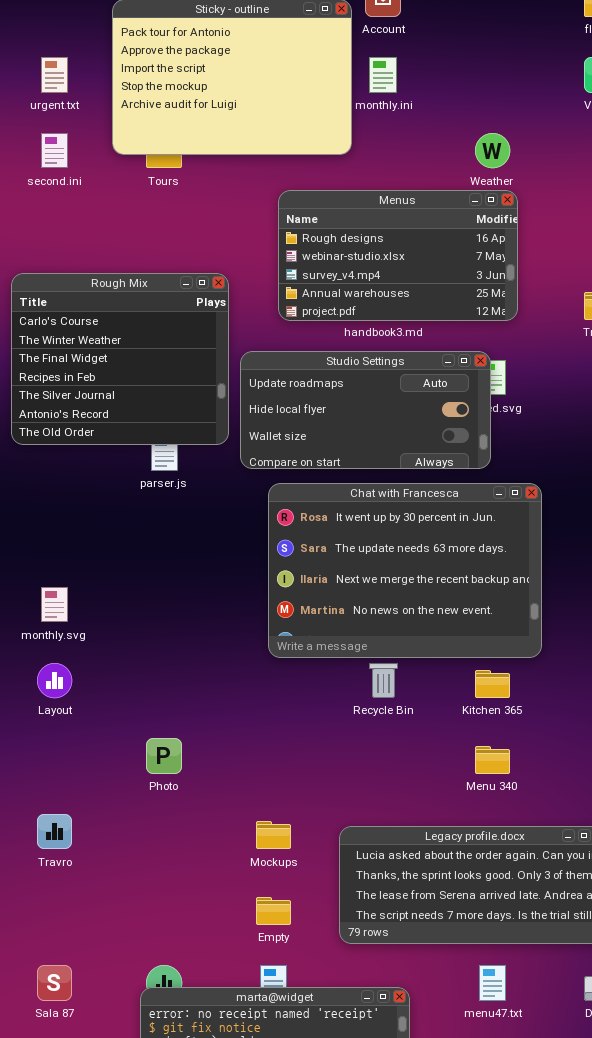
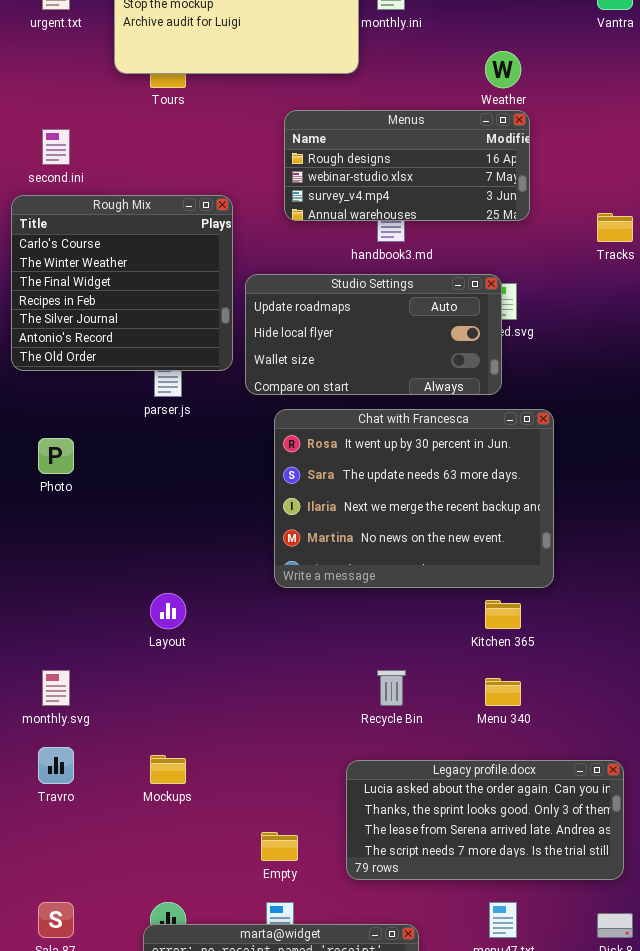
second.ini: [41,133,68,168] -> [42,129,70,165], moved
Menus: [278,190,518,321] -> [284,110,530,221], resized
monthly.svg: [41,587,68,622] -> [42,670,70,706], moved
Layout: [37,663,72,698] -> [150,593,186,629], moved
Recycle Bin: [369,663,398,698] -> [377,670,406,706], moved
Photo: [146,738,182,774] -> [38,438,74,474], moved
Mockups: [256,821,291,849] -> [150,755,186,784], moved

